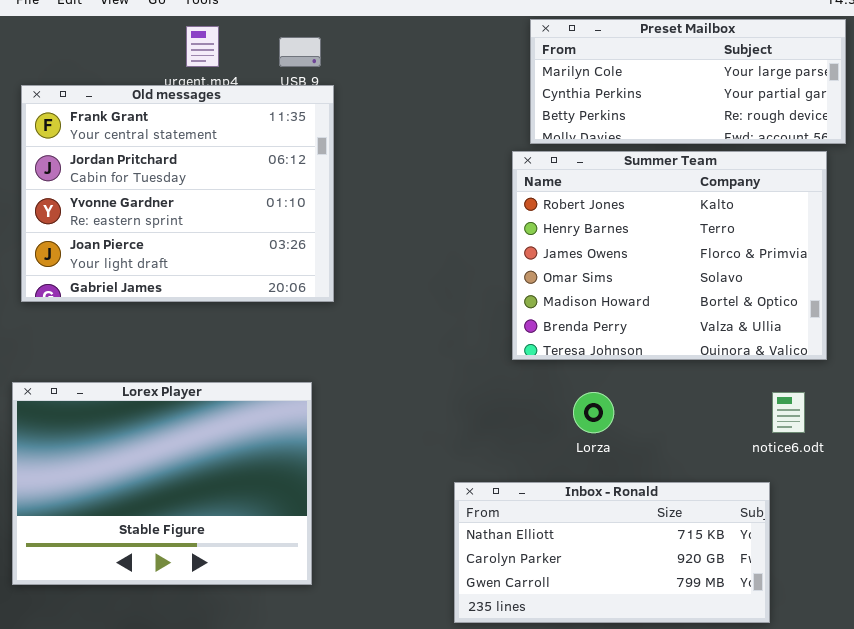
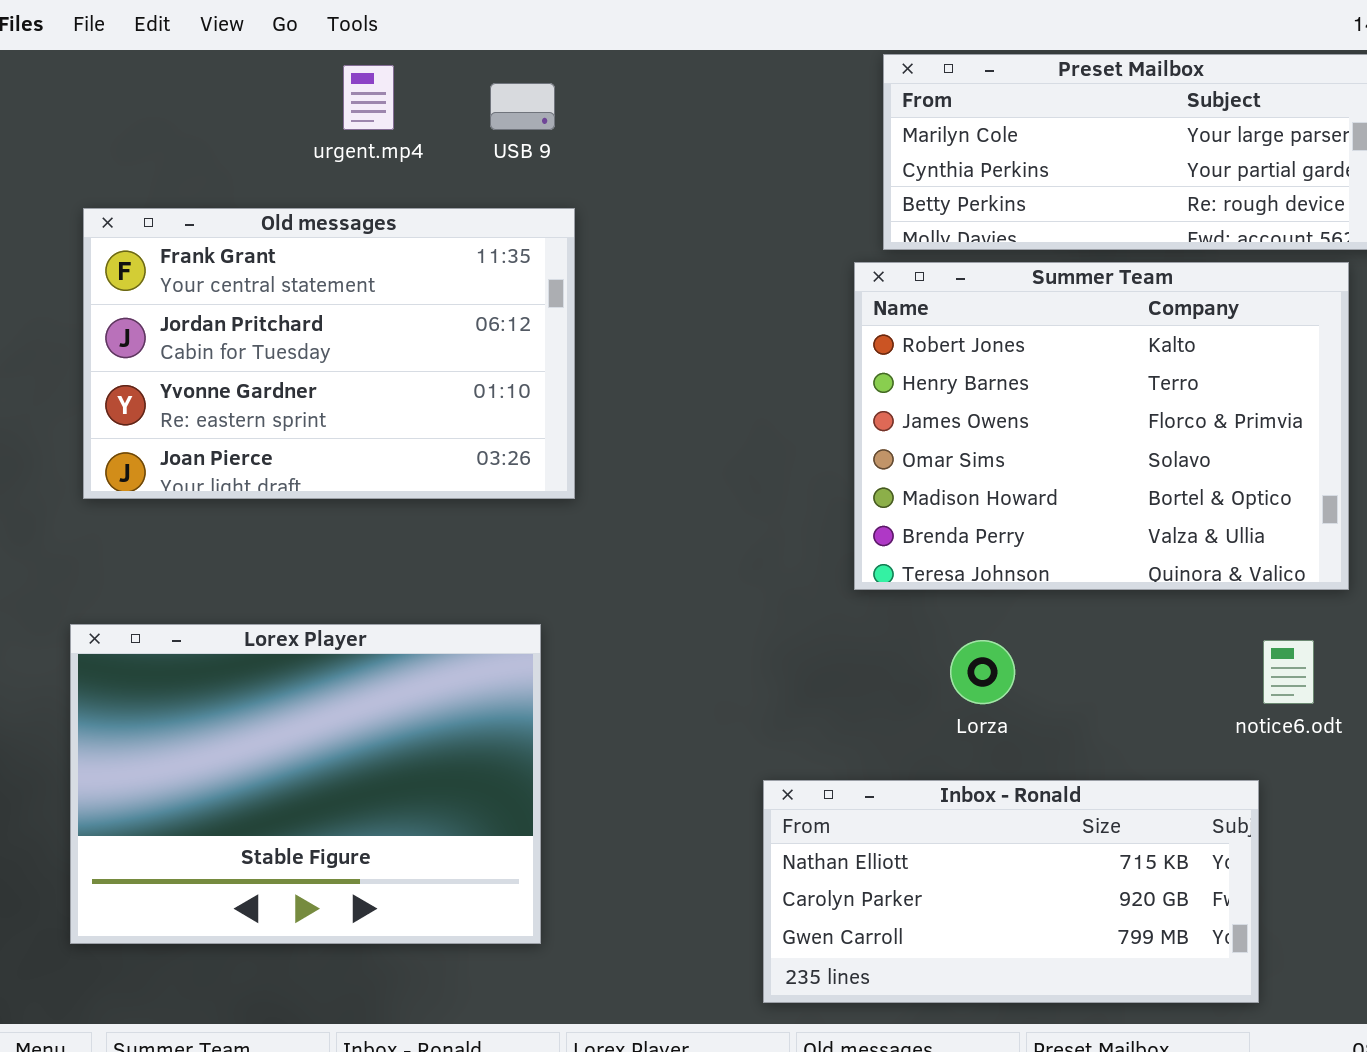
Old messages: [21,85,334,302] -> [83,208,575,499], resized

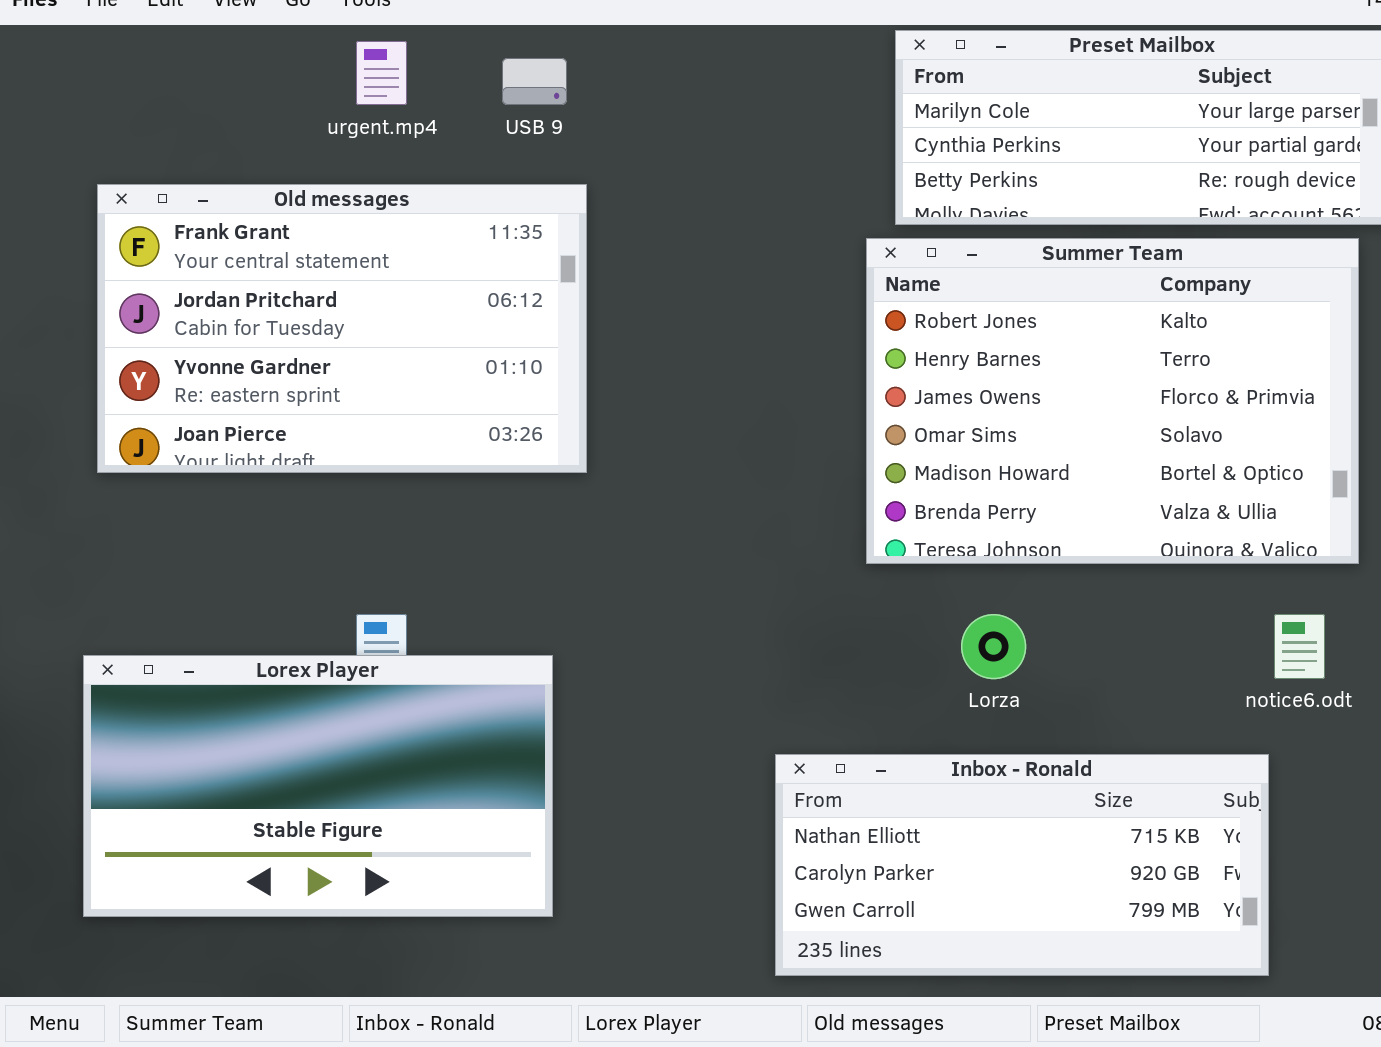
Lorex Player: [70,624,541,944] -> [83,655,553,917], resized

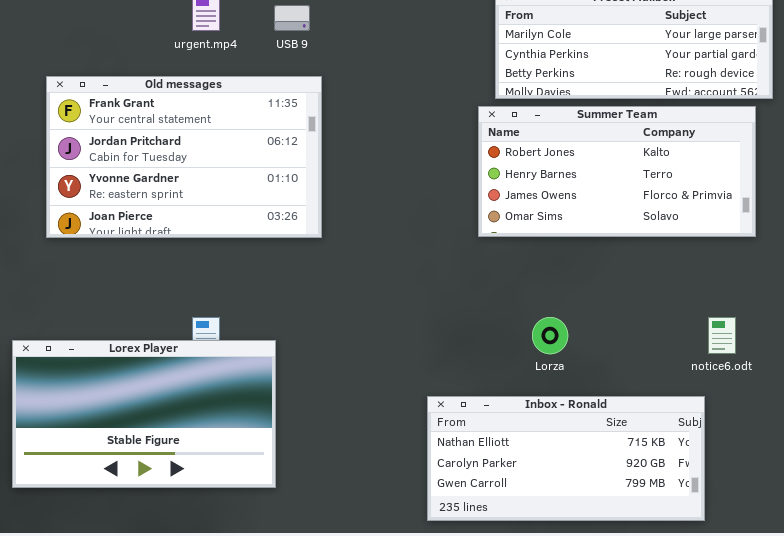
Summer Team: [866,238,1359,564] -> [478,106,756,237], resized
Lorex Player: [83,655,553,917] -> [12,340,276,488], moved

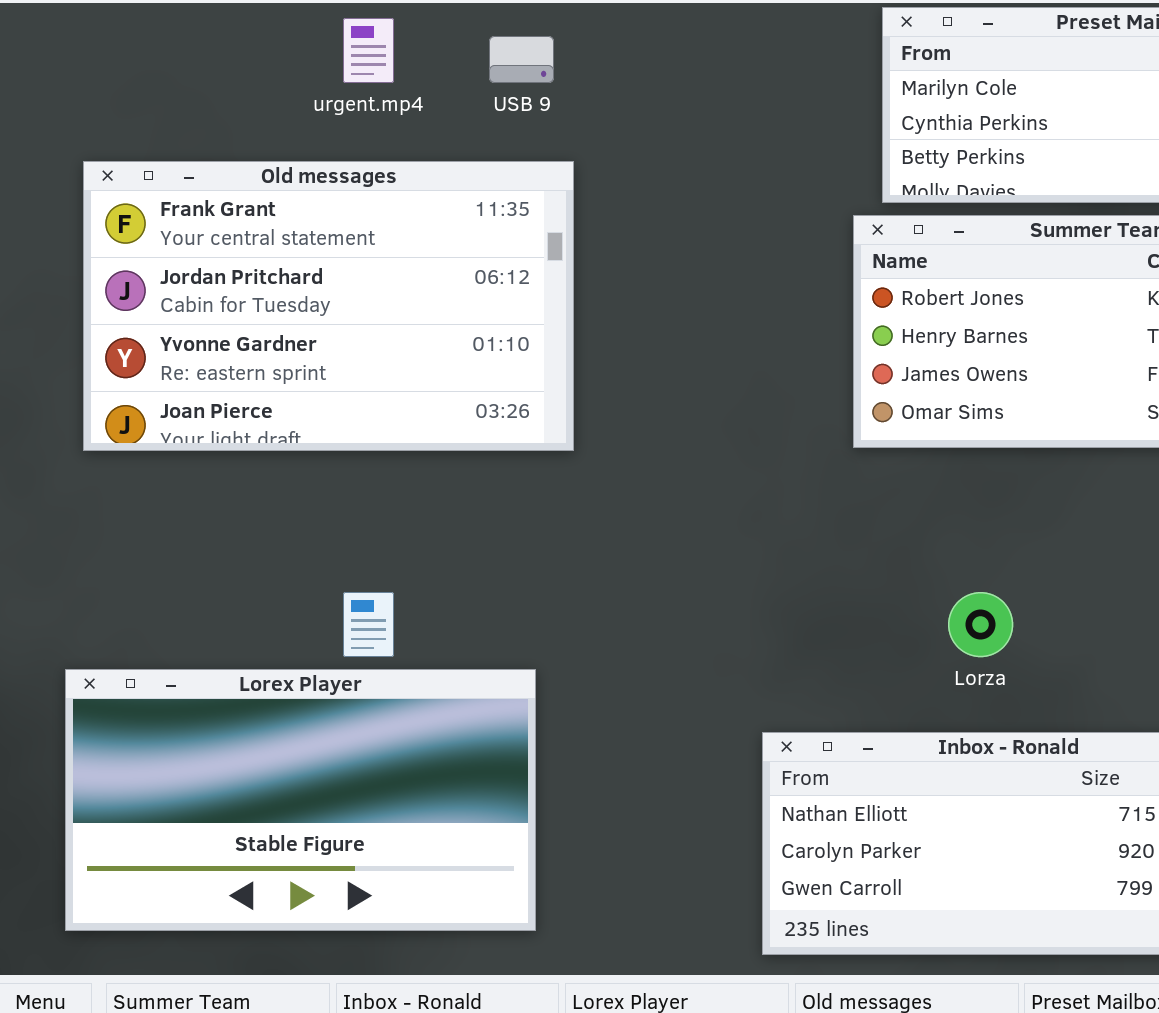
Lorex Player: [12,340,276,488] -> [65,669,536,931], moved

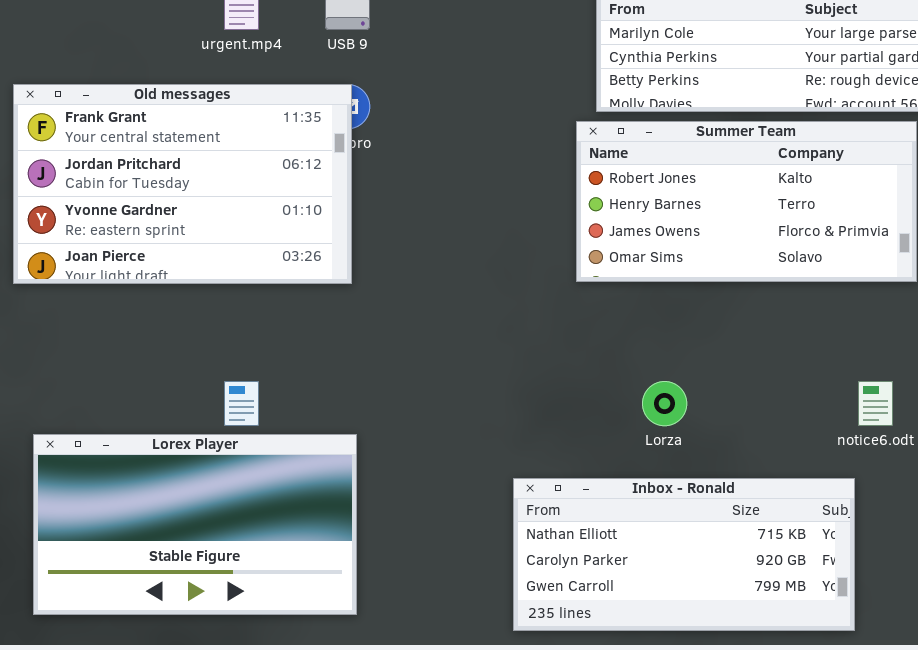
Old messages: [83,161,574,451] -> [13,84,352,284], moved

